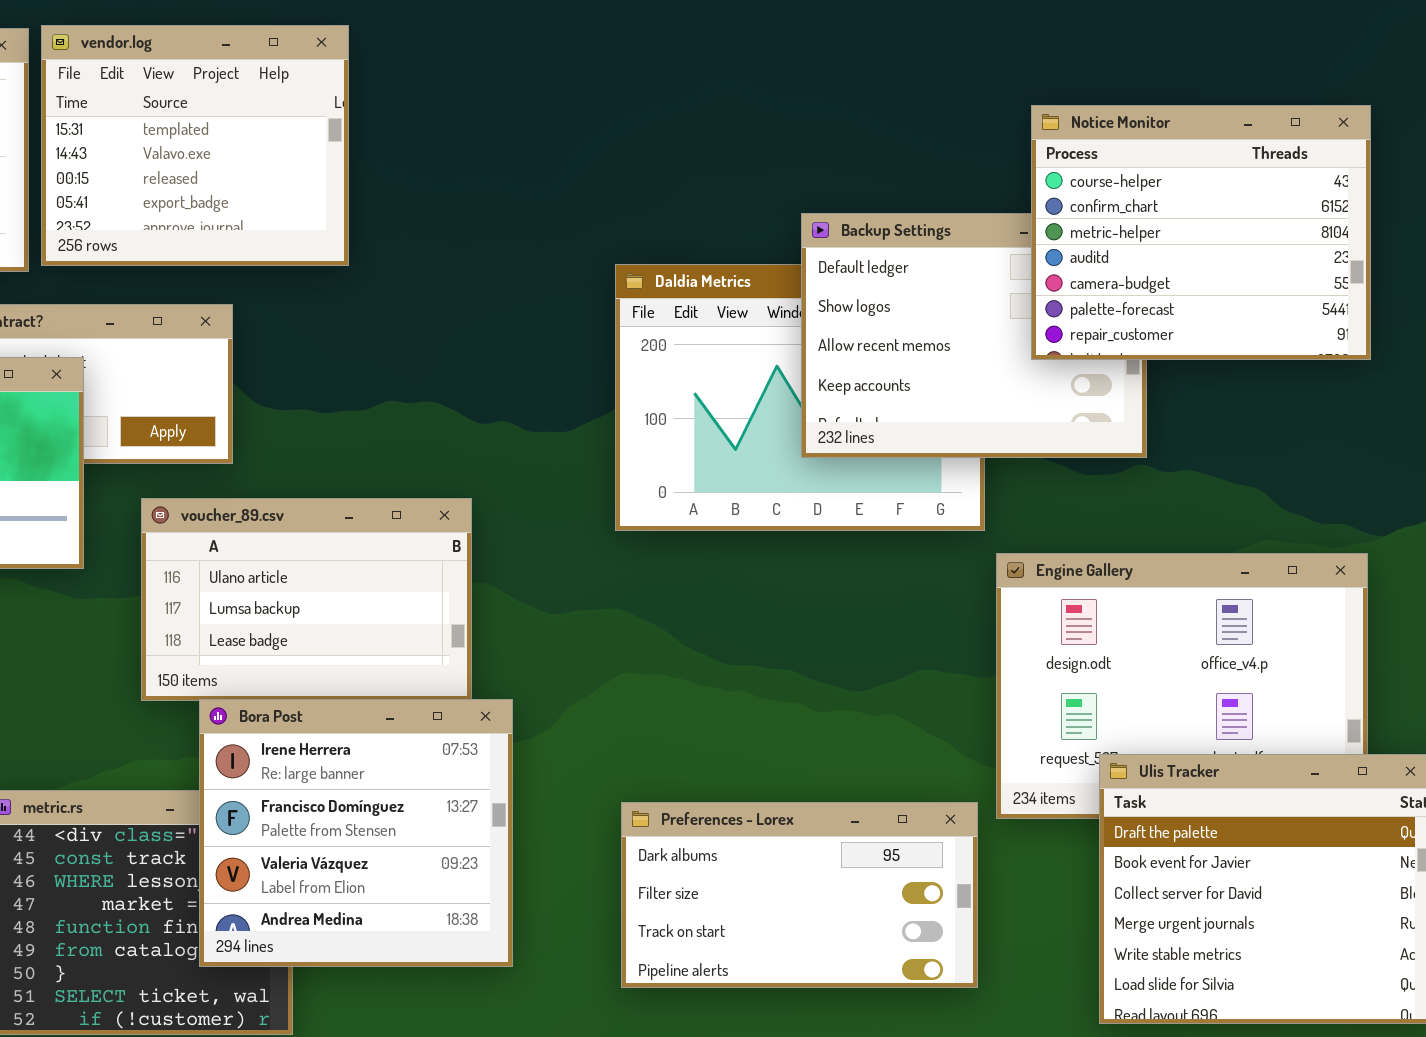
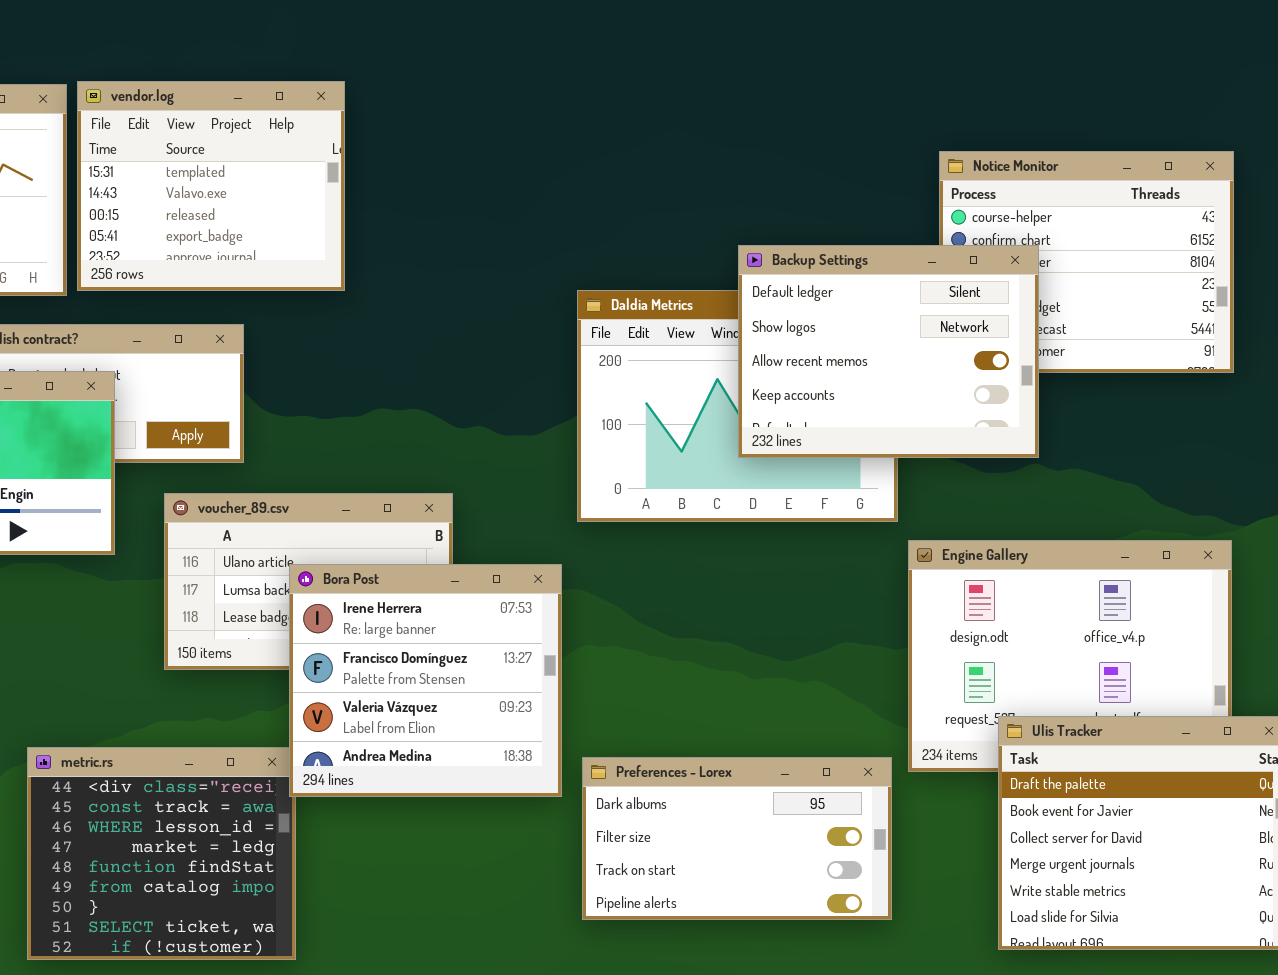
Backup Settings: [801,213,1147,458] -> [738,245,1039,458], raised
Bora Post: [199,699,513,967] -> [289,564,562,797], moved

